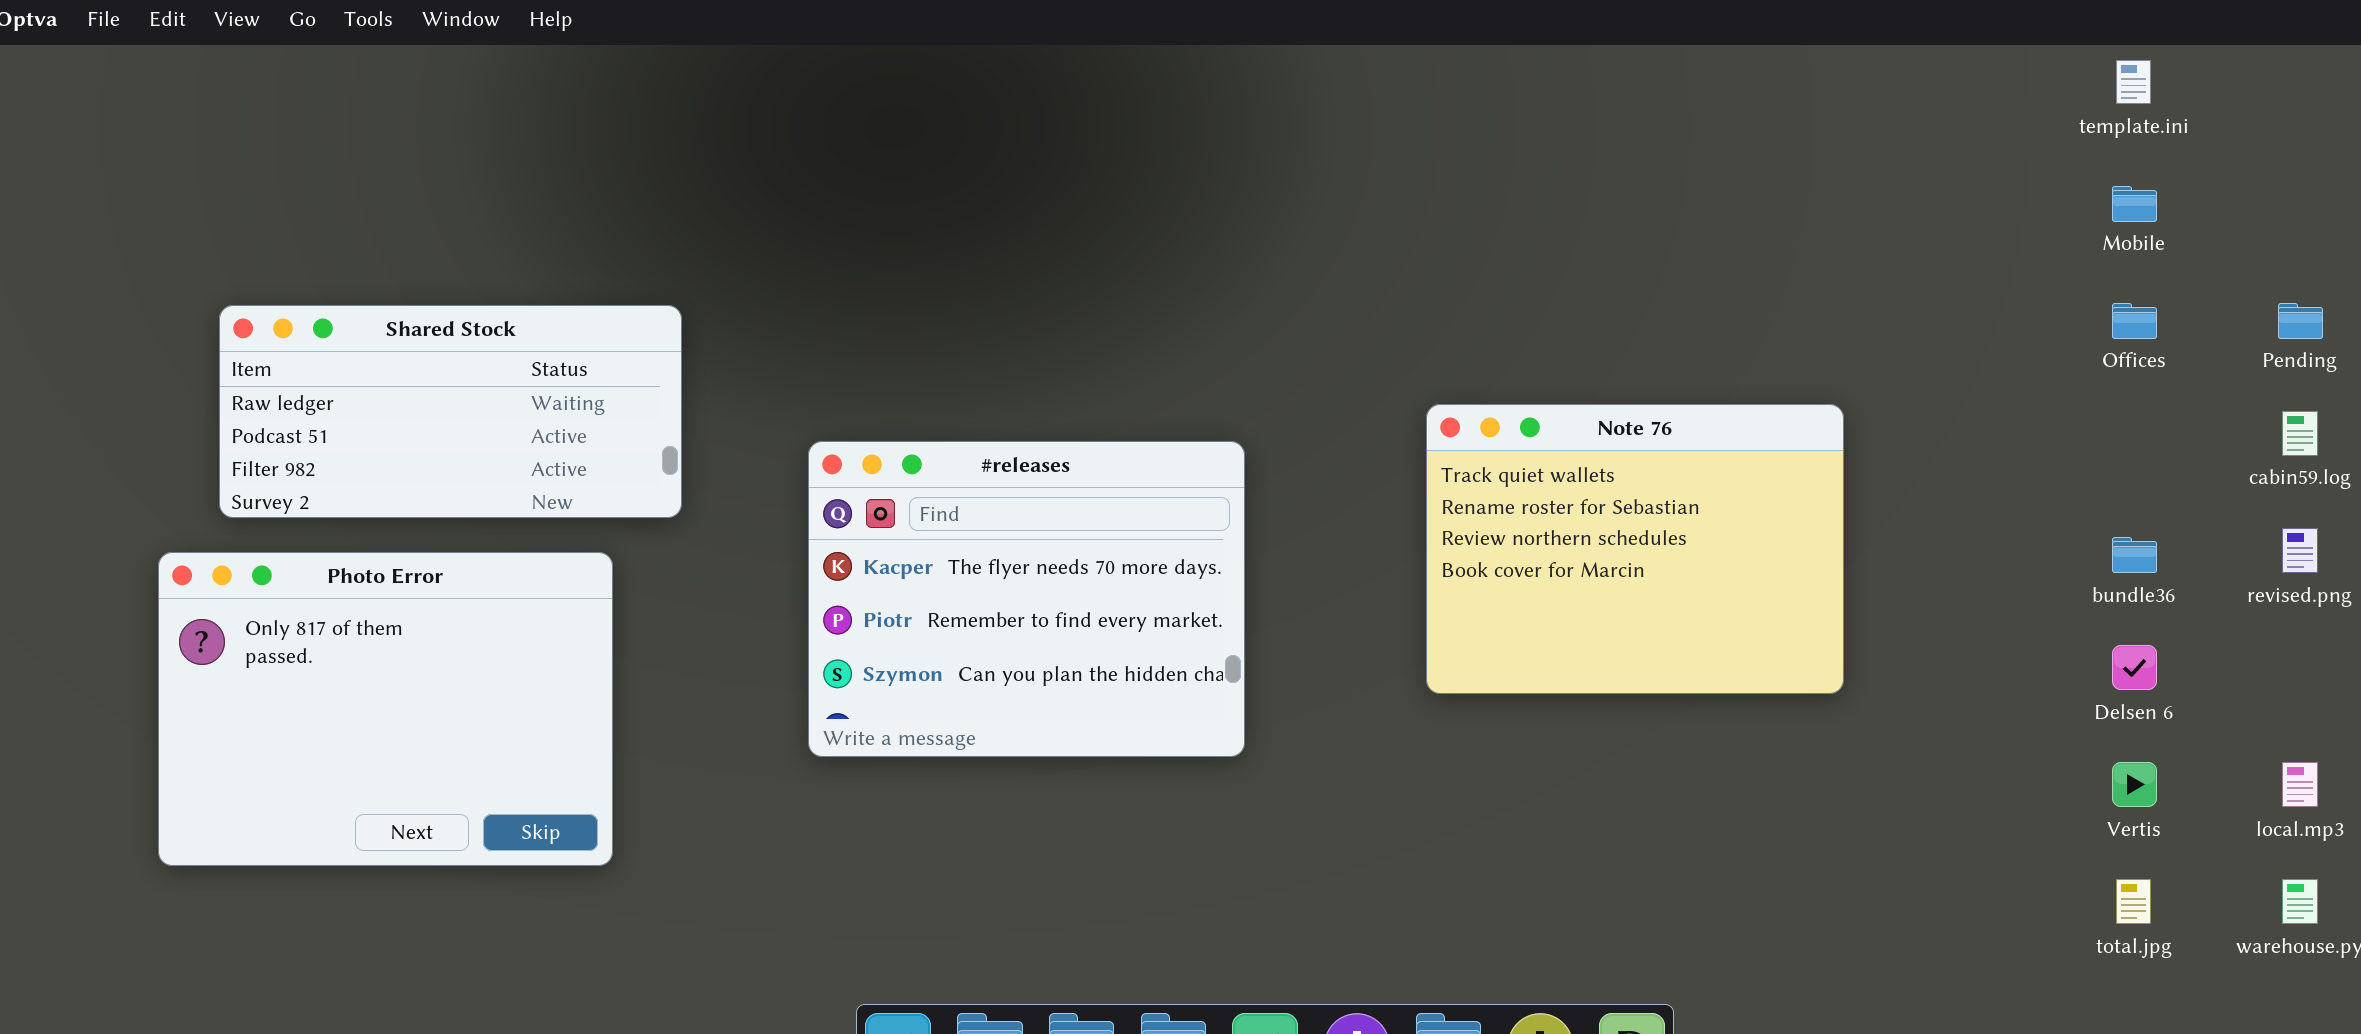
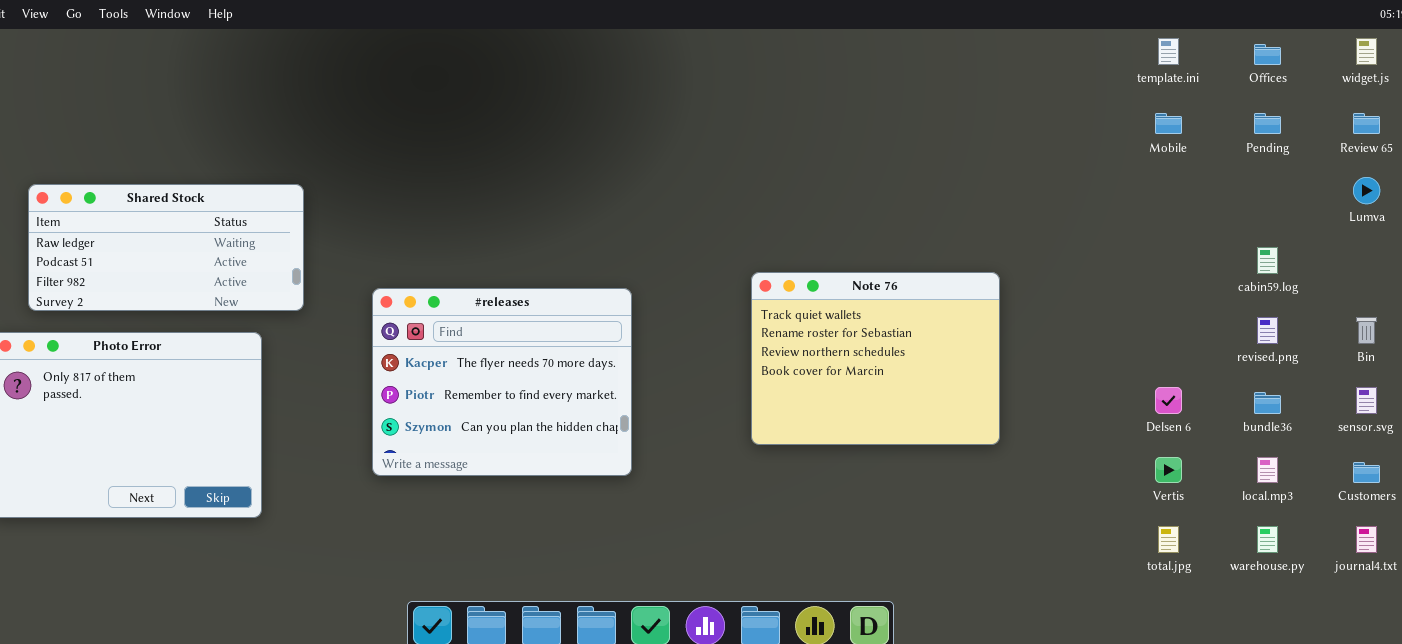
Offices: [2112,303,2157,339] -> [1254,44,1281,65], moved
Pending: [2278,303,2323,339] -> [1254,113,1281,134], moved
Note 76: [1426,404,1844,694] -> [751,272,1000,445], moved
#releases: [808,441,1245,757] -> [372,288,632,476], moved
bundle36: [2112,537,2157,573] -> [1254,392,1281,414], moved

